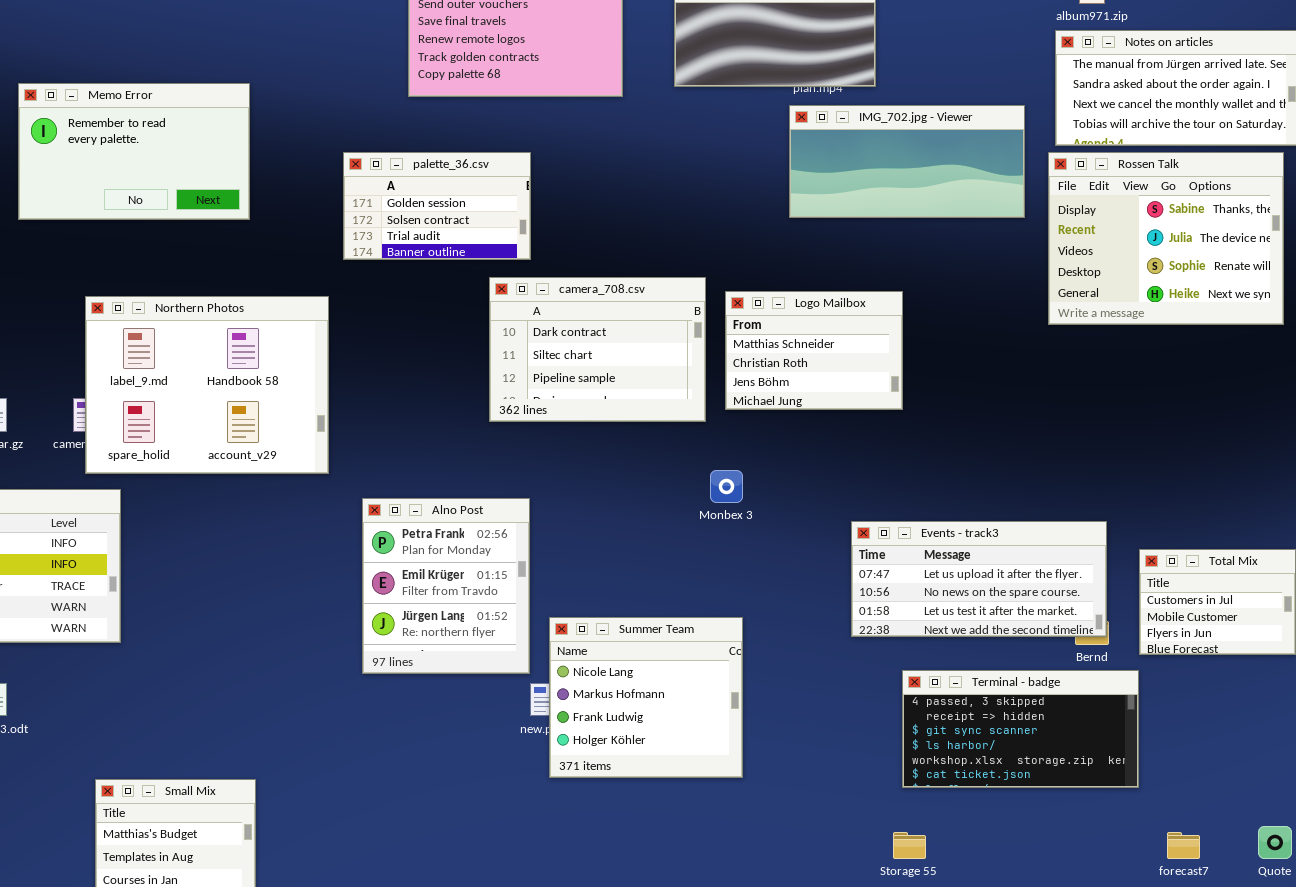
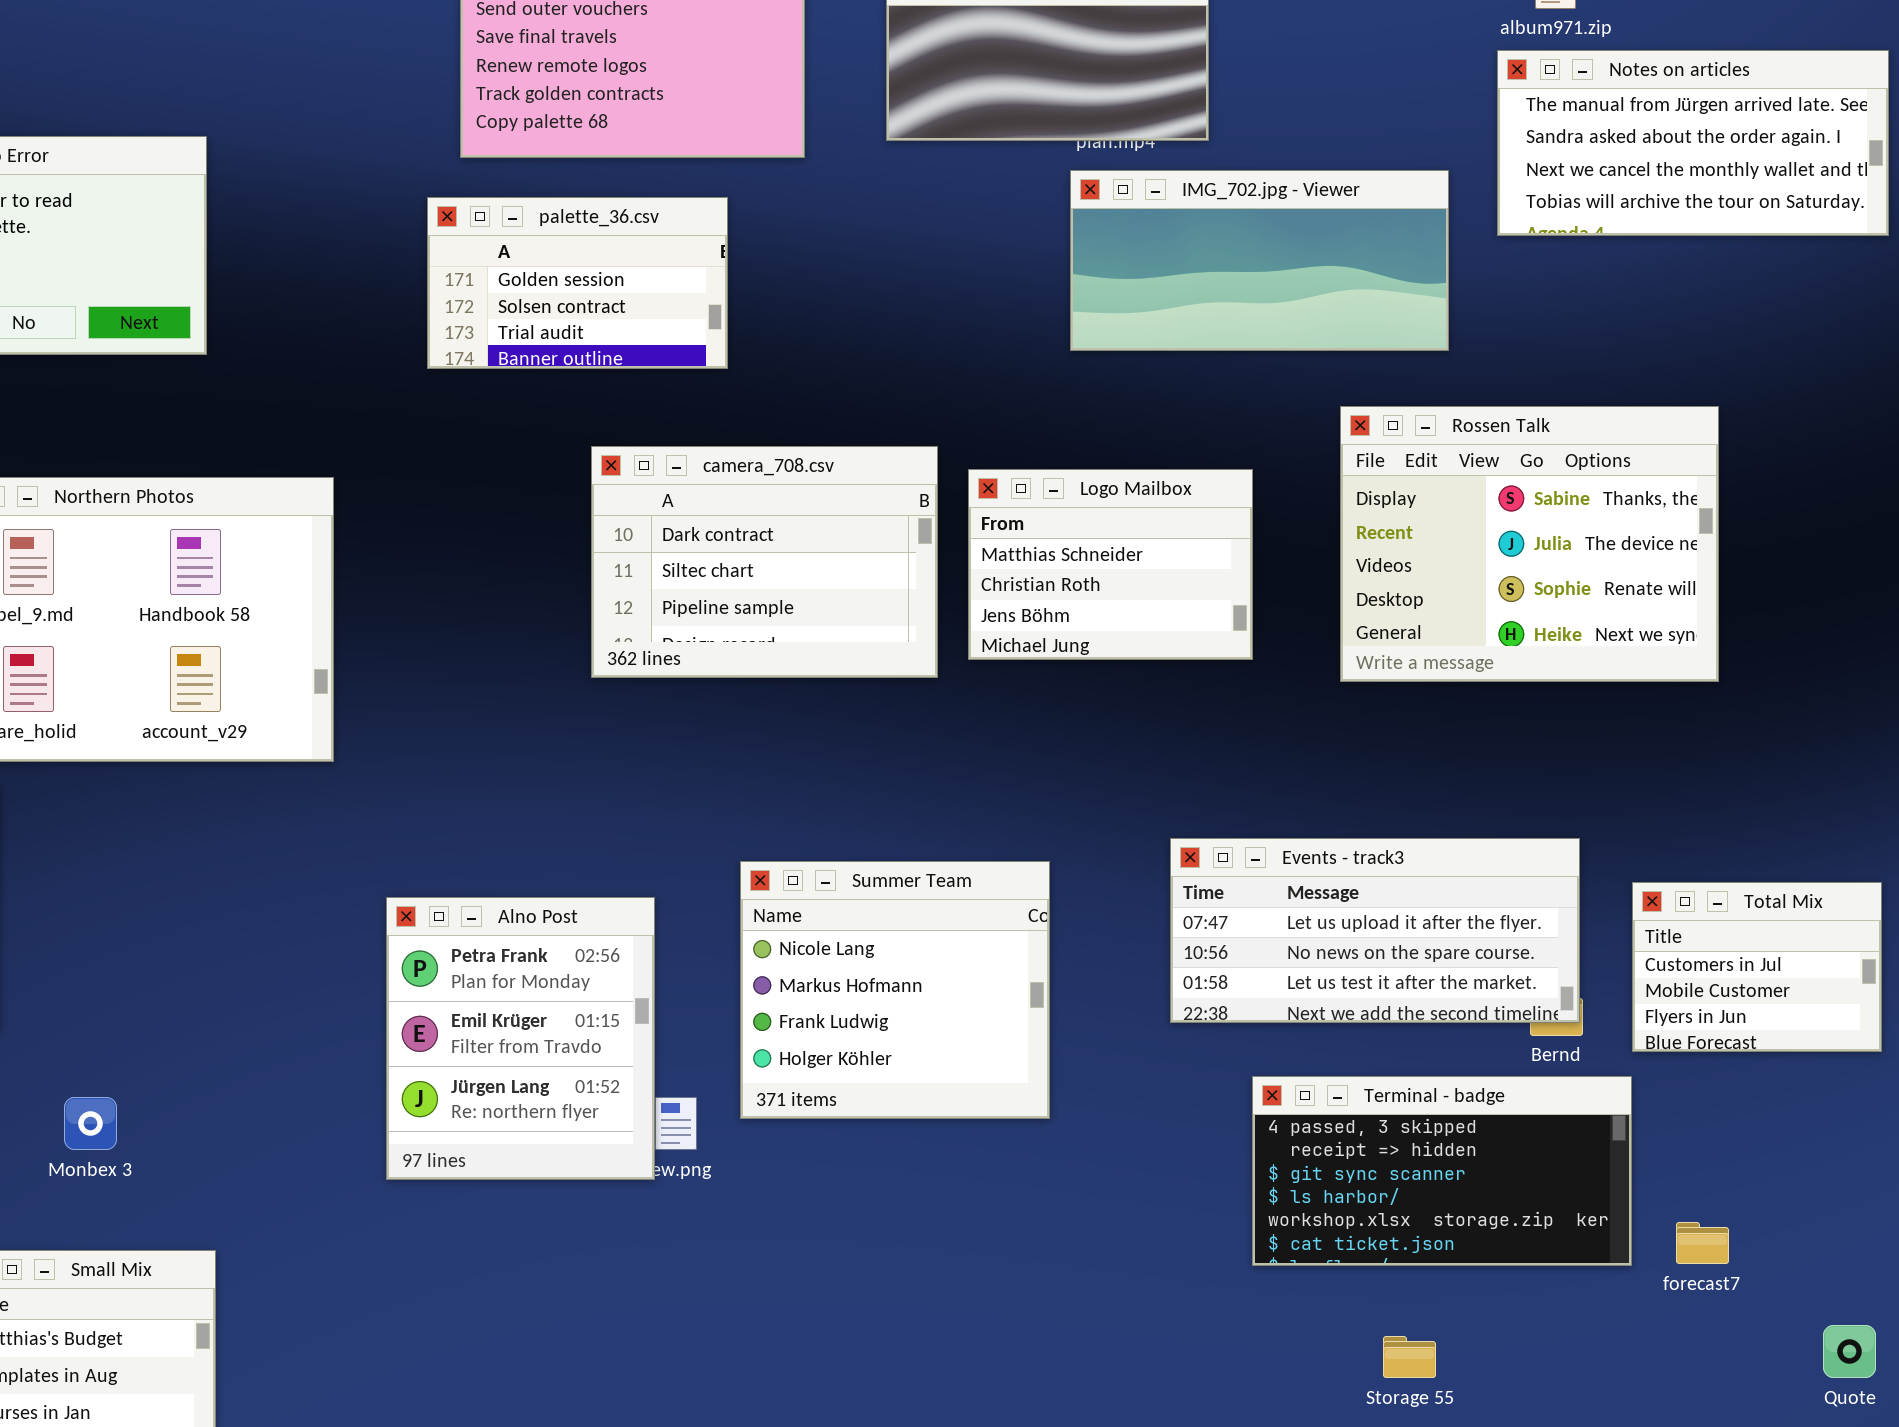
palette_36.csv: [343,152,531,260] -> [427,197,728,369], moved
Rossen Talk: [1048,152,1284,325] -> [1340,406,1719,682], moved
Monbex 3: [710,470,743,503] -> [64,1097,117,1150], moved
Alno Post: [362,498,530,674] -> [386,897,655,1180], moved
Summer Team: [549,617,743,778] -> [740,861,1050,1119], moved
Storage 55: [893,832,926,859] -> [1383,1336,1436,1378], moved
forecast7: [1167,832,1200,859] -> [1676,1222,1729,1264], moved

